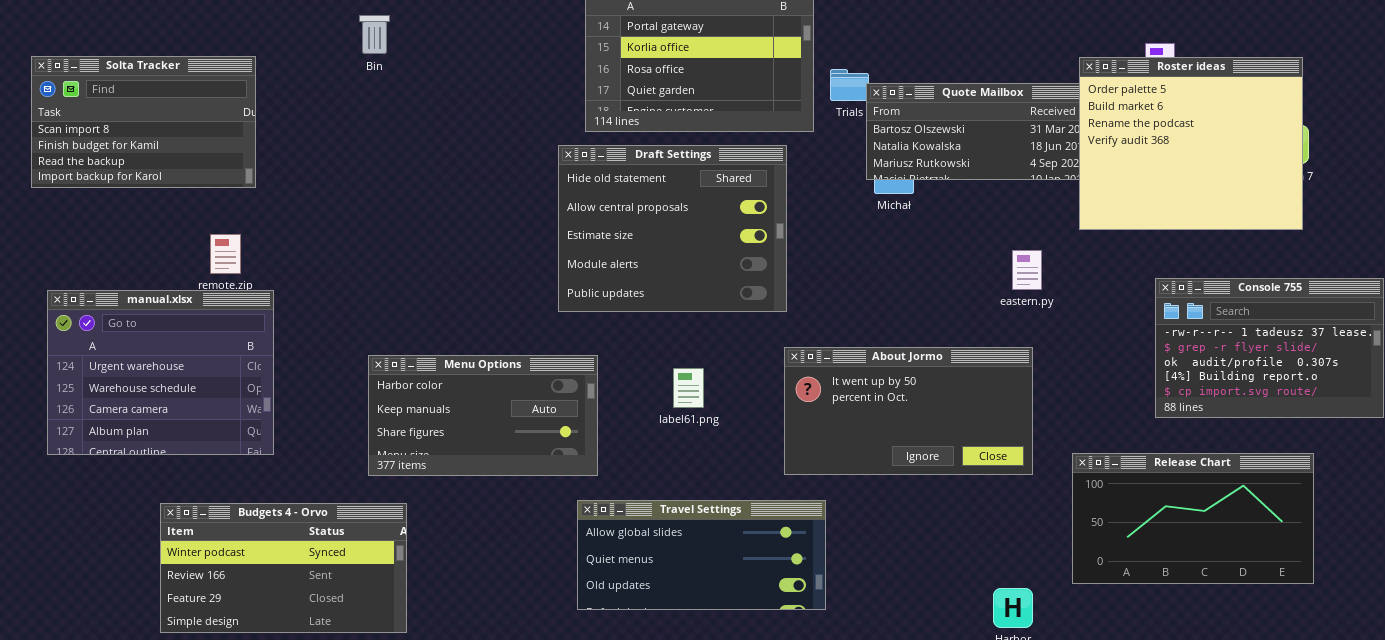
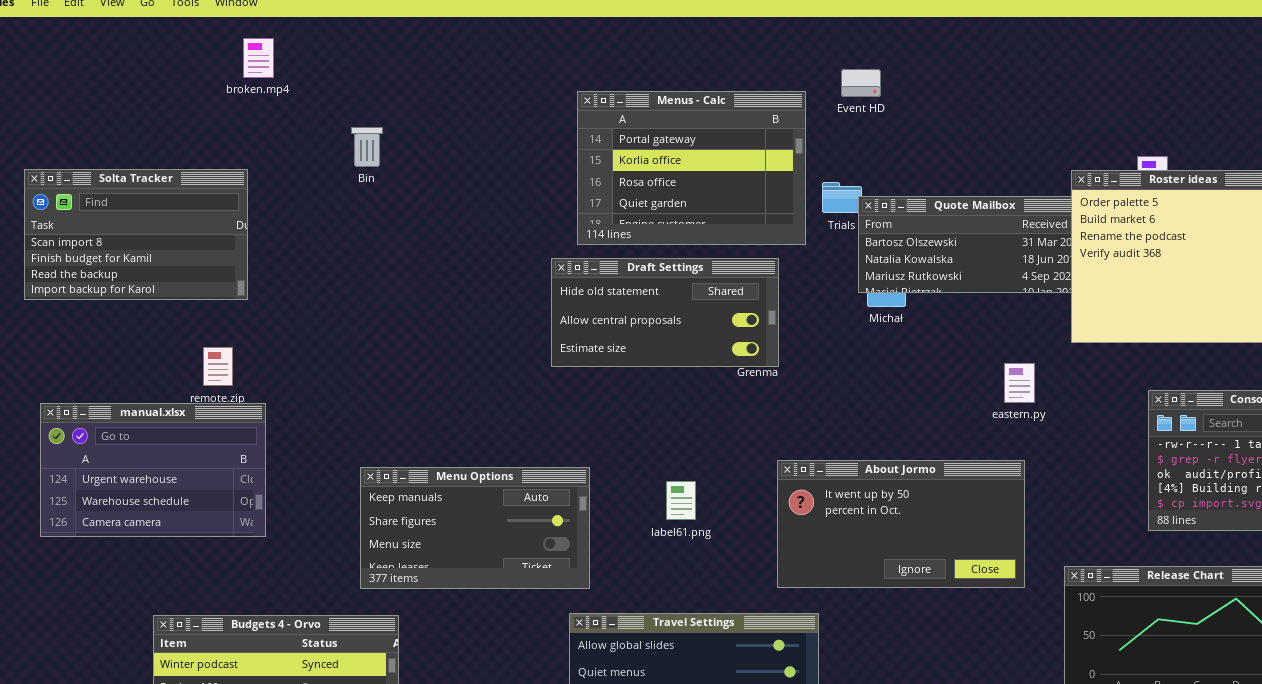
Draft Settings: [558,145,787,312] -> [551,258,779,367], resized
manual.xlsx: [47,290,274,455] -> [40,403,266,537], resized
Menu Options: [368,355,598,476] -> [360,467,590,589], scrolled down 1 row

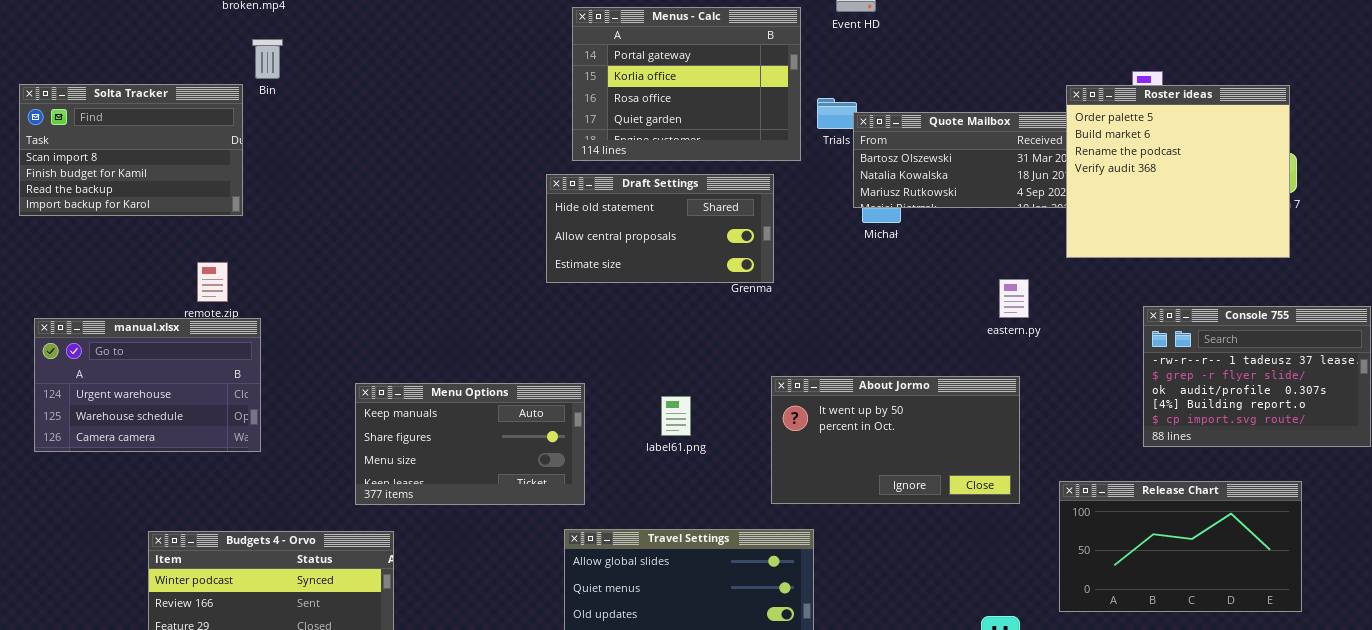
Bin: [351,127,383,167] -> [252,39,283,79], moved

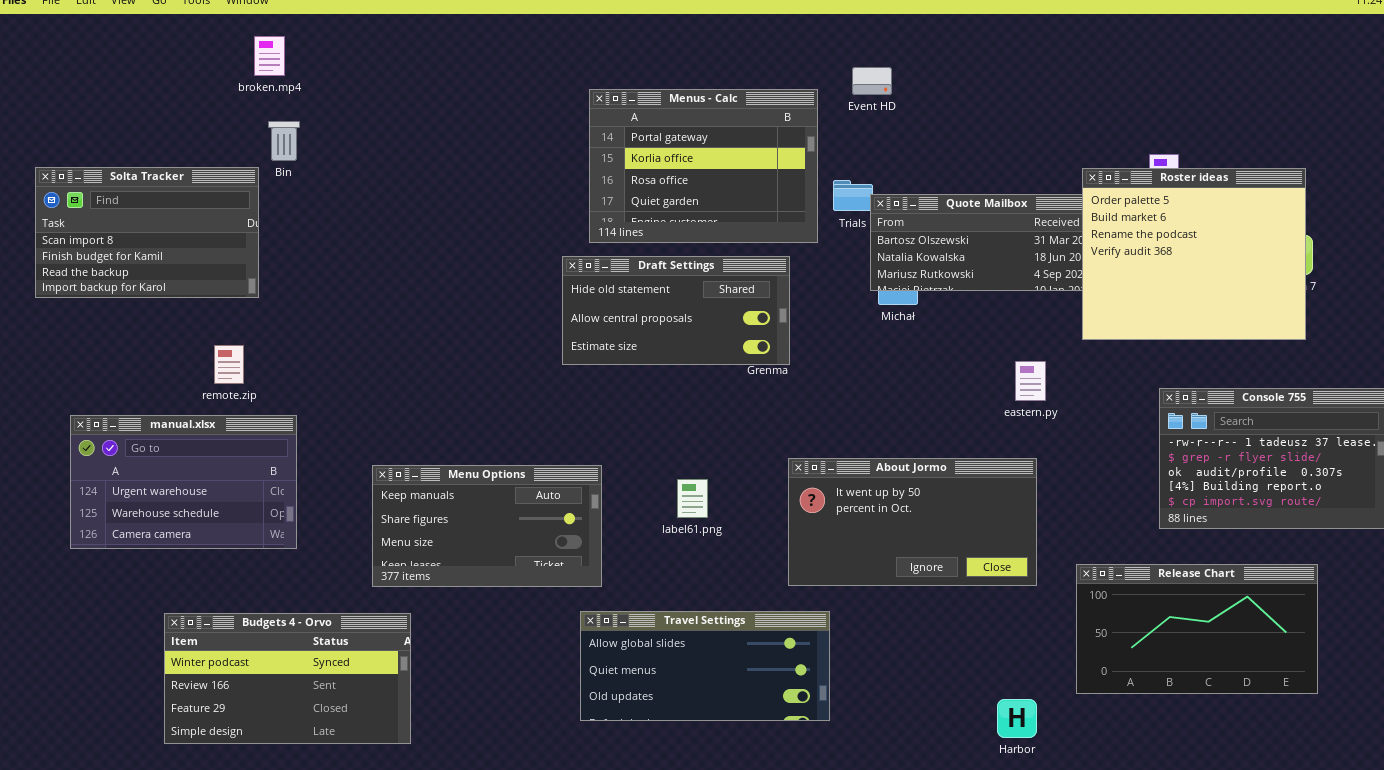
manual.xlsx: [34,318,261,452] -> [70,415,297,549], moved

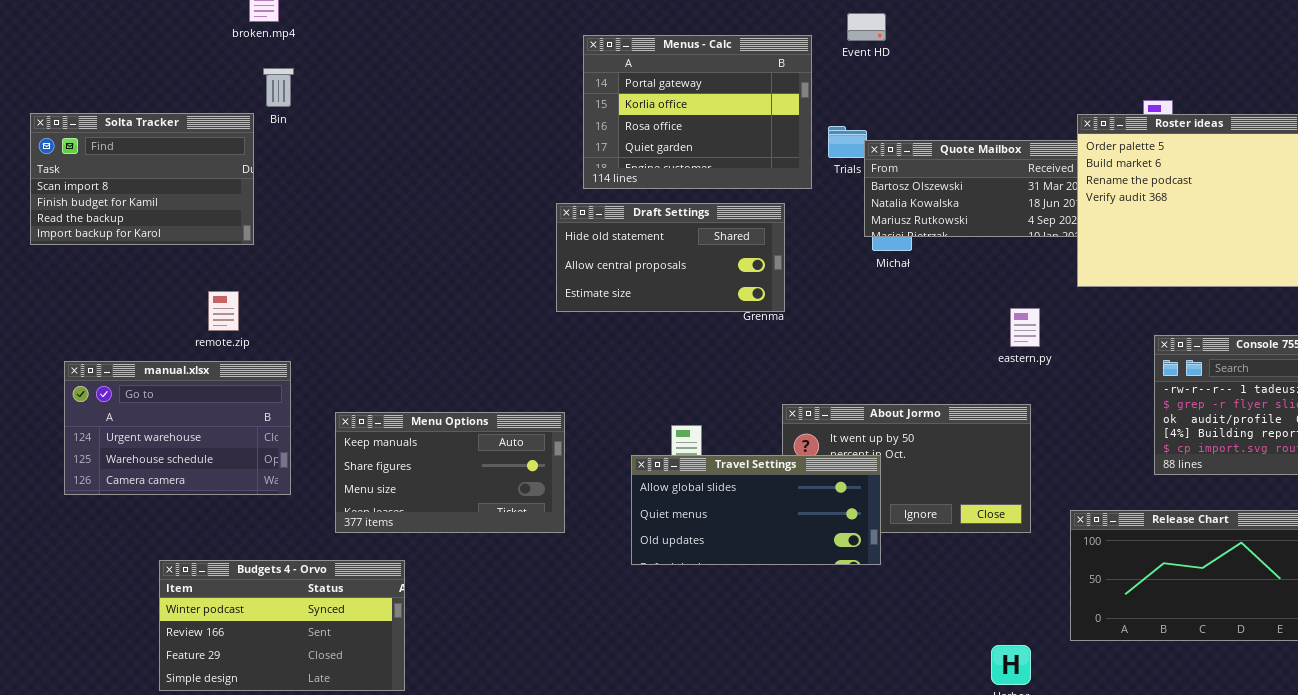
Menu Options: [372,465,602,587] -> [335,412,565,533], moved
Travel Settings: [580,611,830,721] -> [631,455,881,565], moved

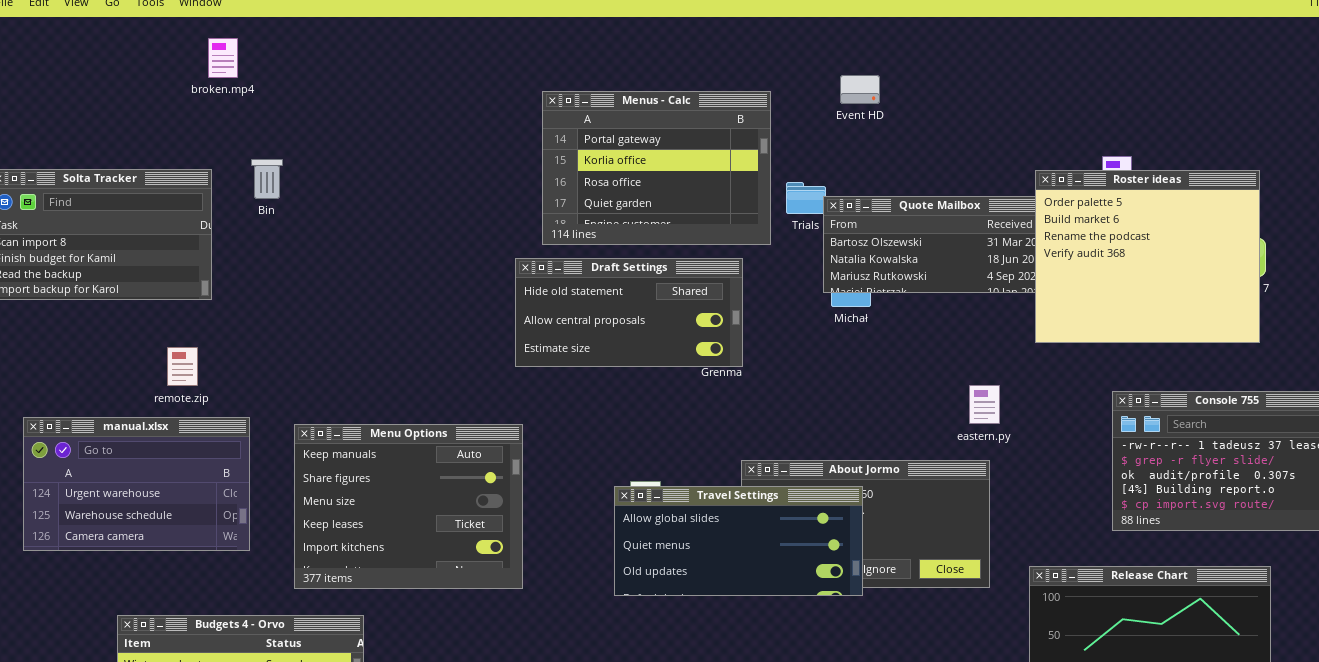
Event HD: [847,13,886,41] -> [840,75,880,104], moved
Bin: [263,68,294,107] -> [251,159,283,199], moved
eastern.py: [1010,308,1040,347] -> [969,385,1000,424], moved
Menu Options: [335,412,565,533] -> [294,424,523,589], resized
Travel Settings: [631,455,881,565] -> [614,486,863,596], moved

